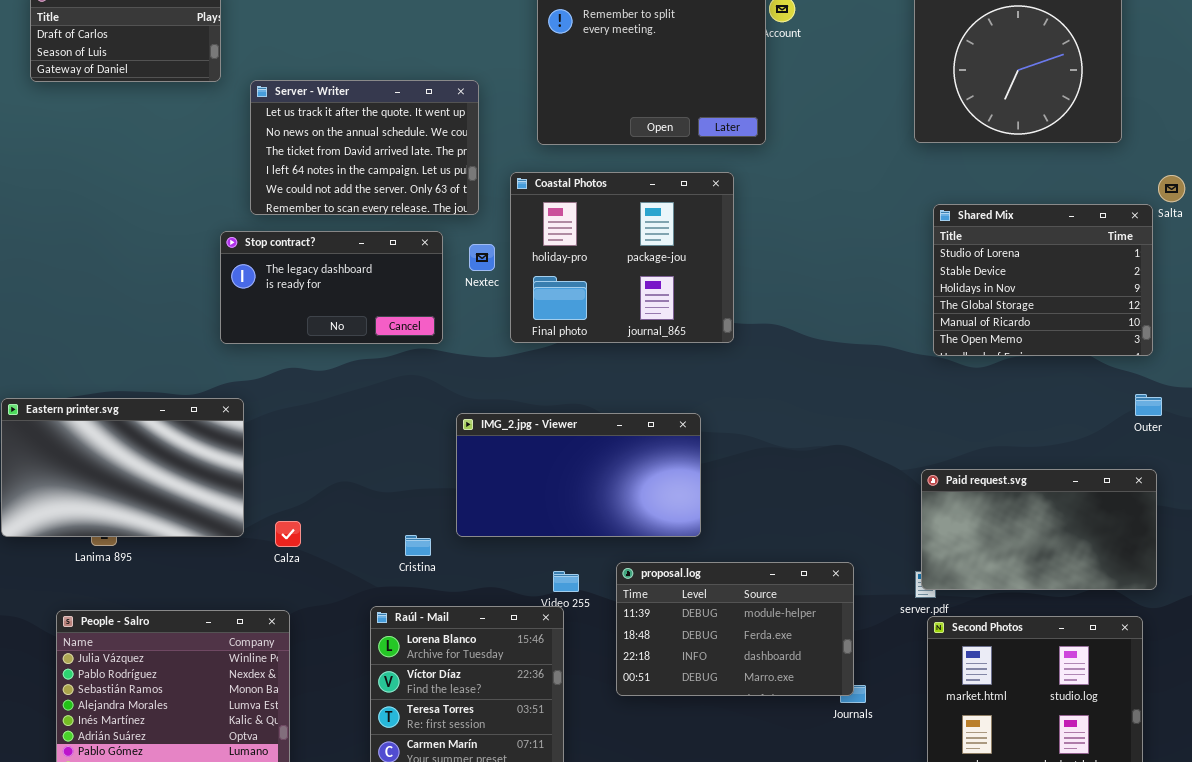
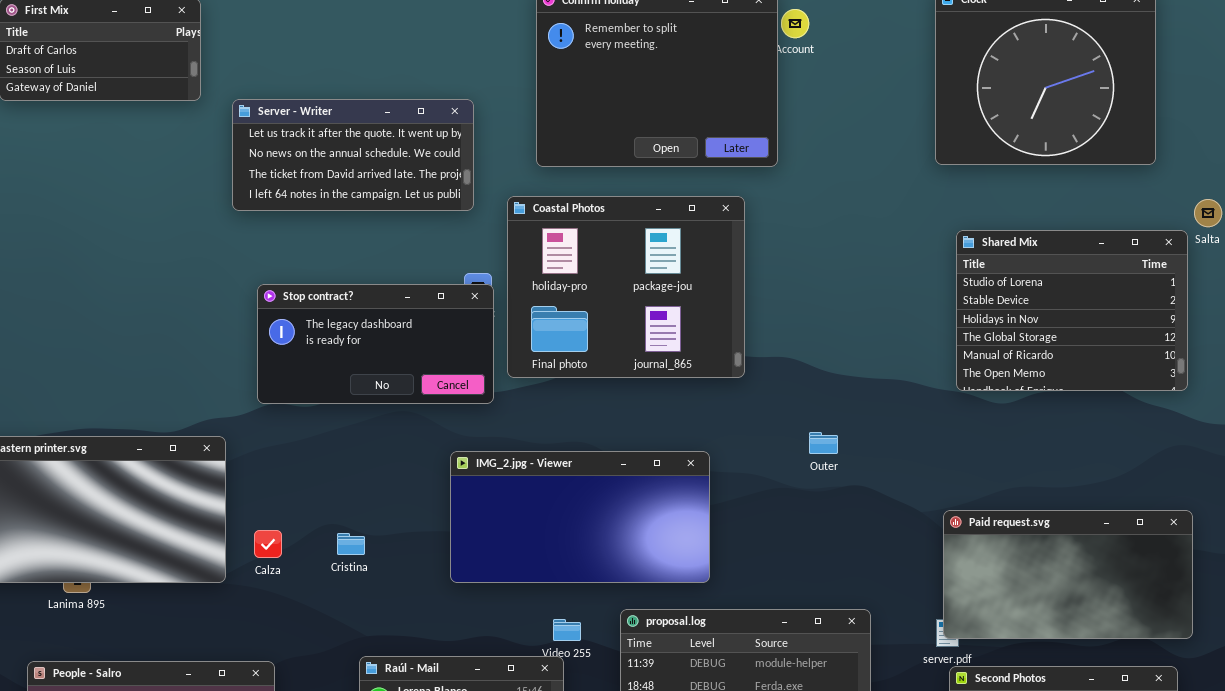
Server - Writer: [250,80,479,215] -> [232,99,474,211], resized
Stop contract?: [220,231,443,344] -> [257,284,494,404], moved
Outer: [1135,394,1162,416] -> [809,432,838,454], moved
Calza: [275,521,301,547] -> [254,530,282,558], moved
Cristina: [405,535,431,556] -> [337,533,365,555], moved

